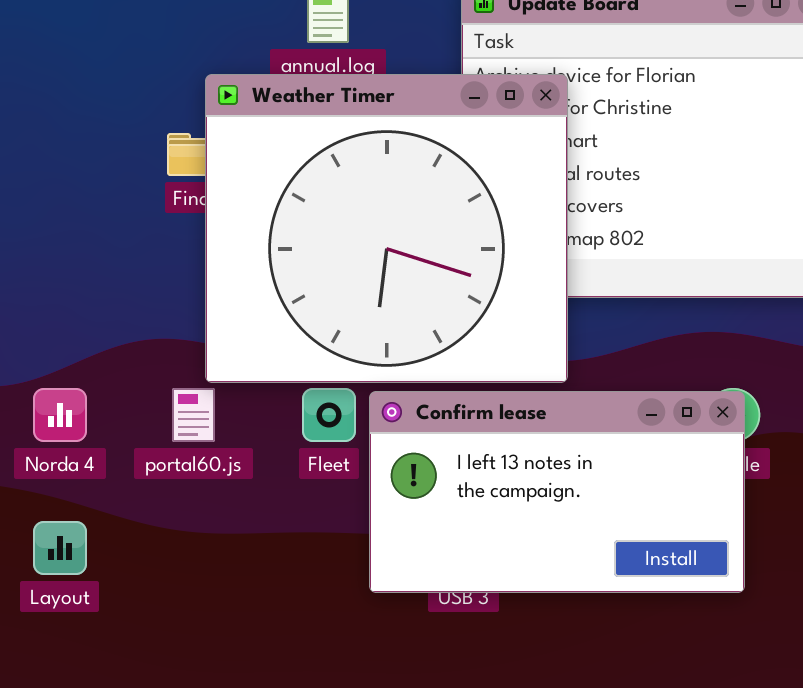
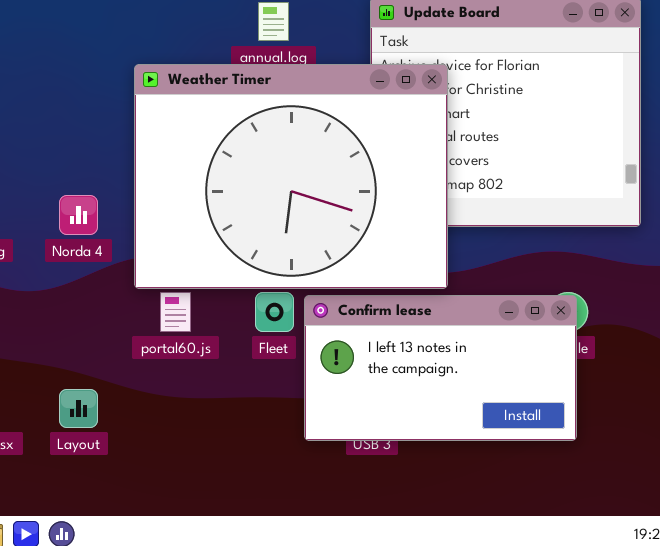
Weather Timer: [205,74,568,383] -> [134,64,448,289], resized
Norda 4: [33,388,87,442] -> [59,195,98,235], moved

